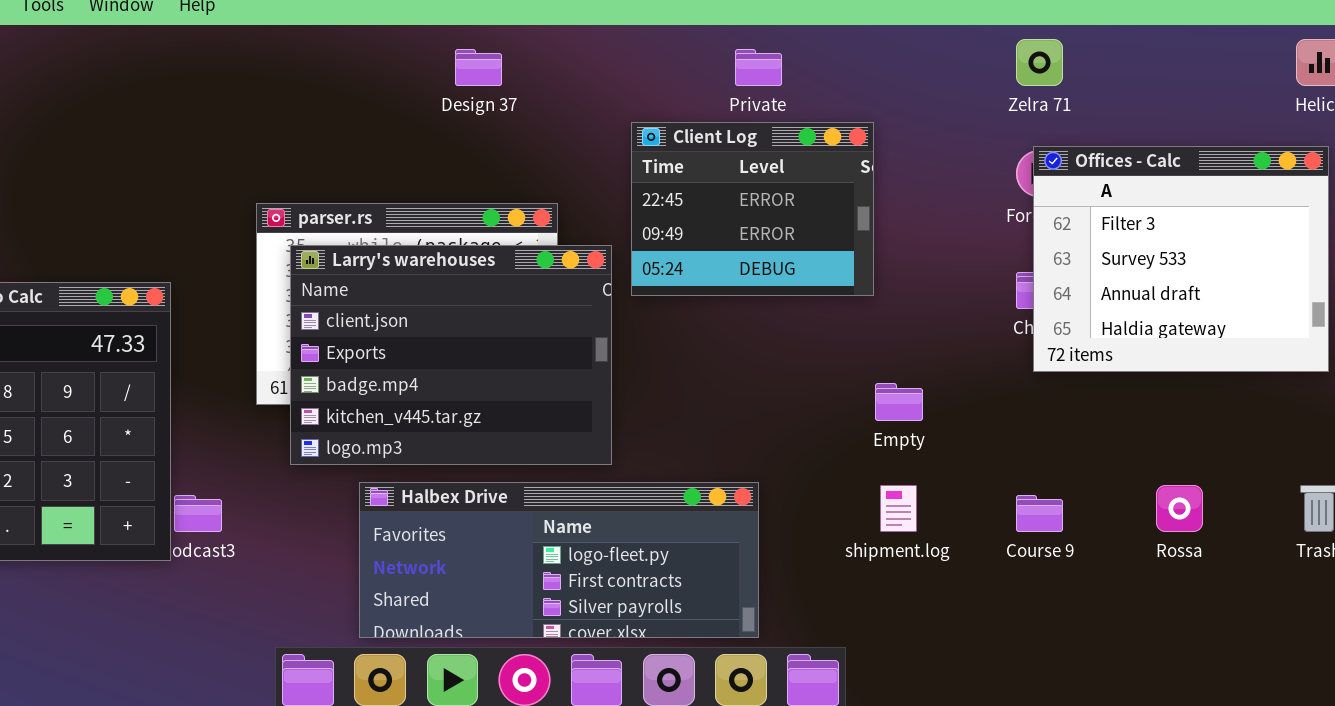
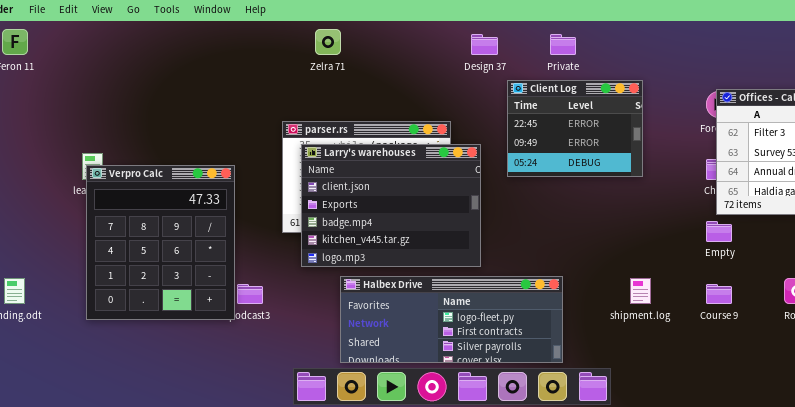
Zelra 71: [1016,39,1063,86] -> [315,29,341,55], moved
Design 37: [455,49,502,86] -> [471,34,498,55], moved
Client Log: [631,122,874,296] -> [507,80,643,177], moved
Empty: [875,383,923,421] -> [706,221,732,242], moved

